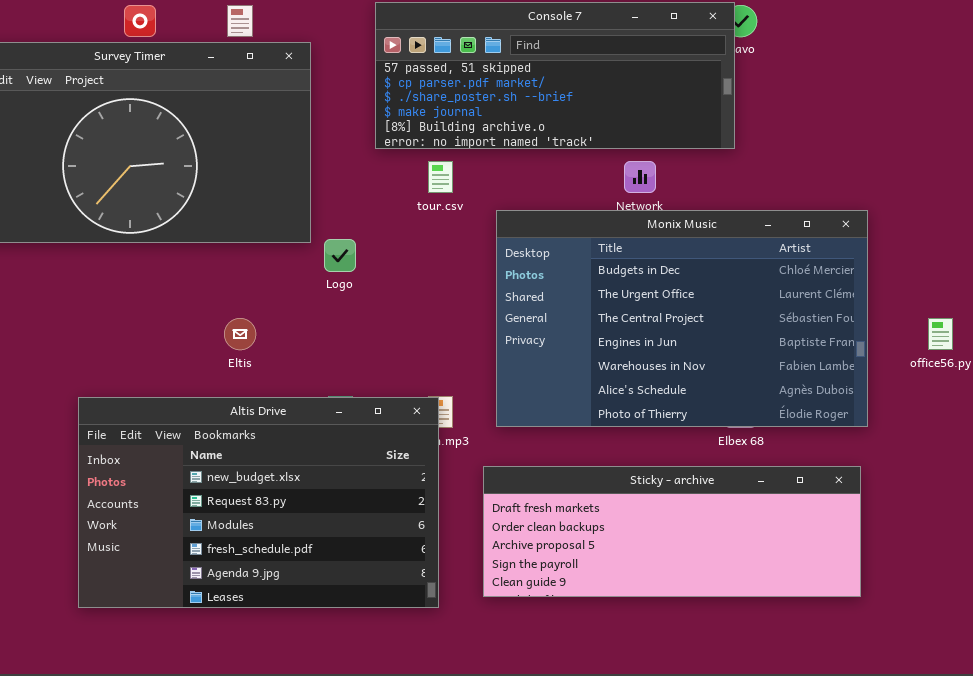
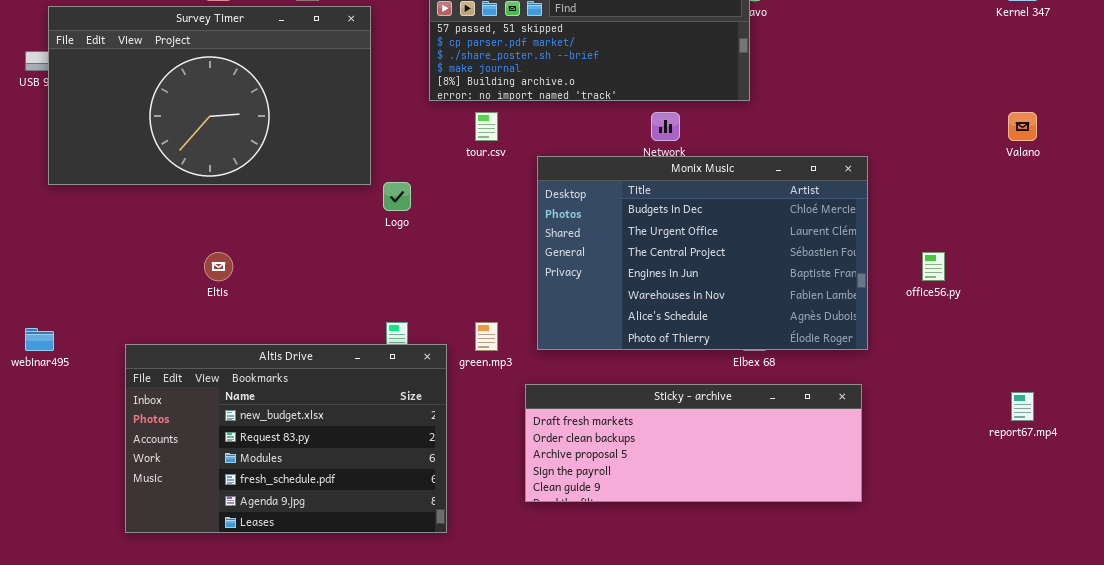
Eltis: [224,318,256,350] -> [204,252,233,281], moved
Altis Drive: [78,397,439,608] -> [125,344,447,533], moved

